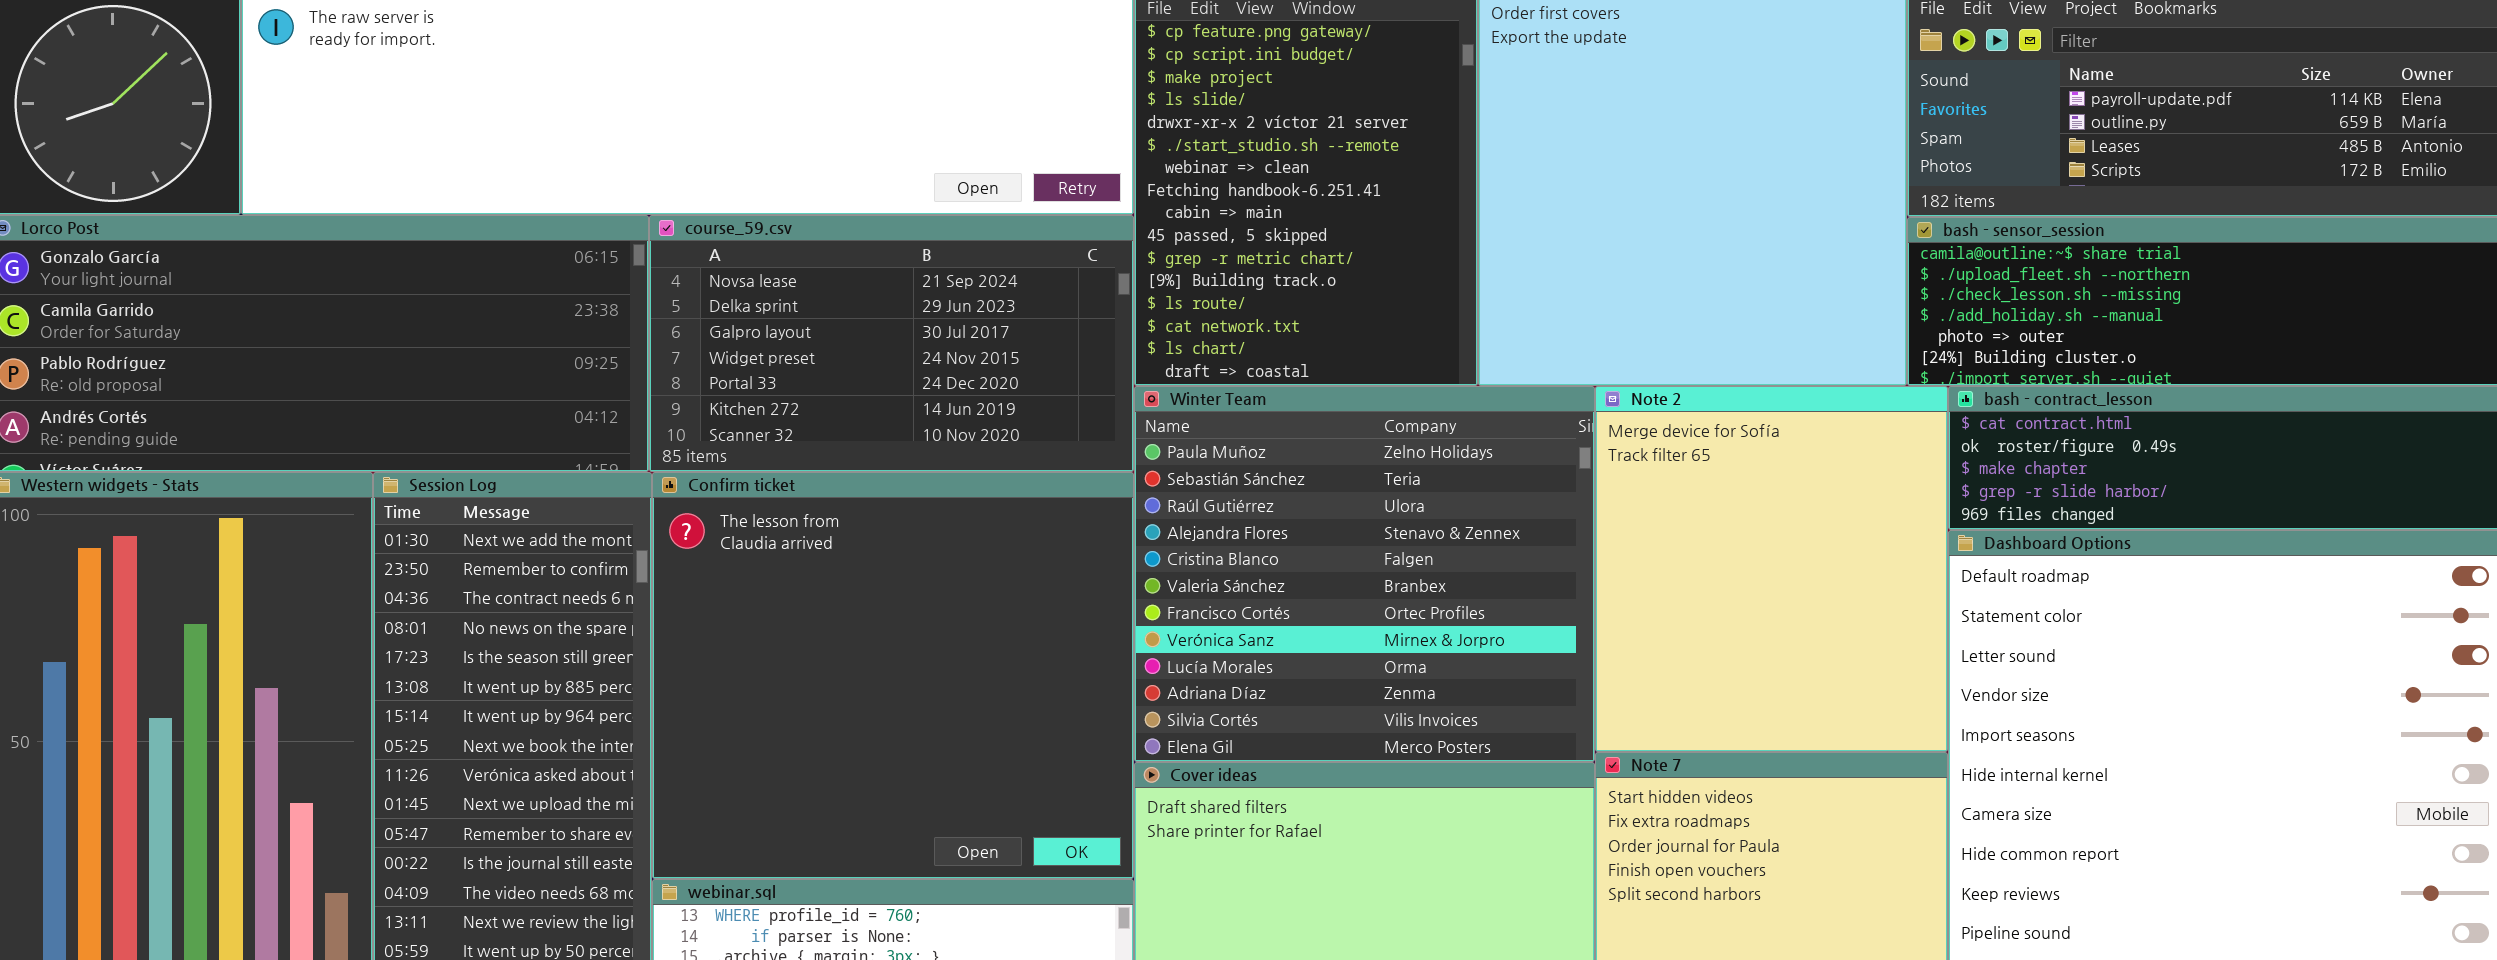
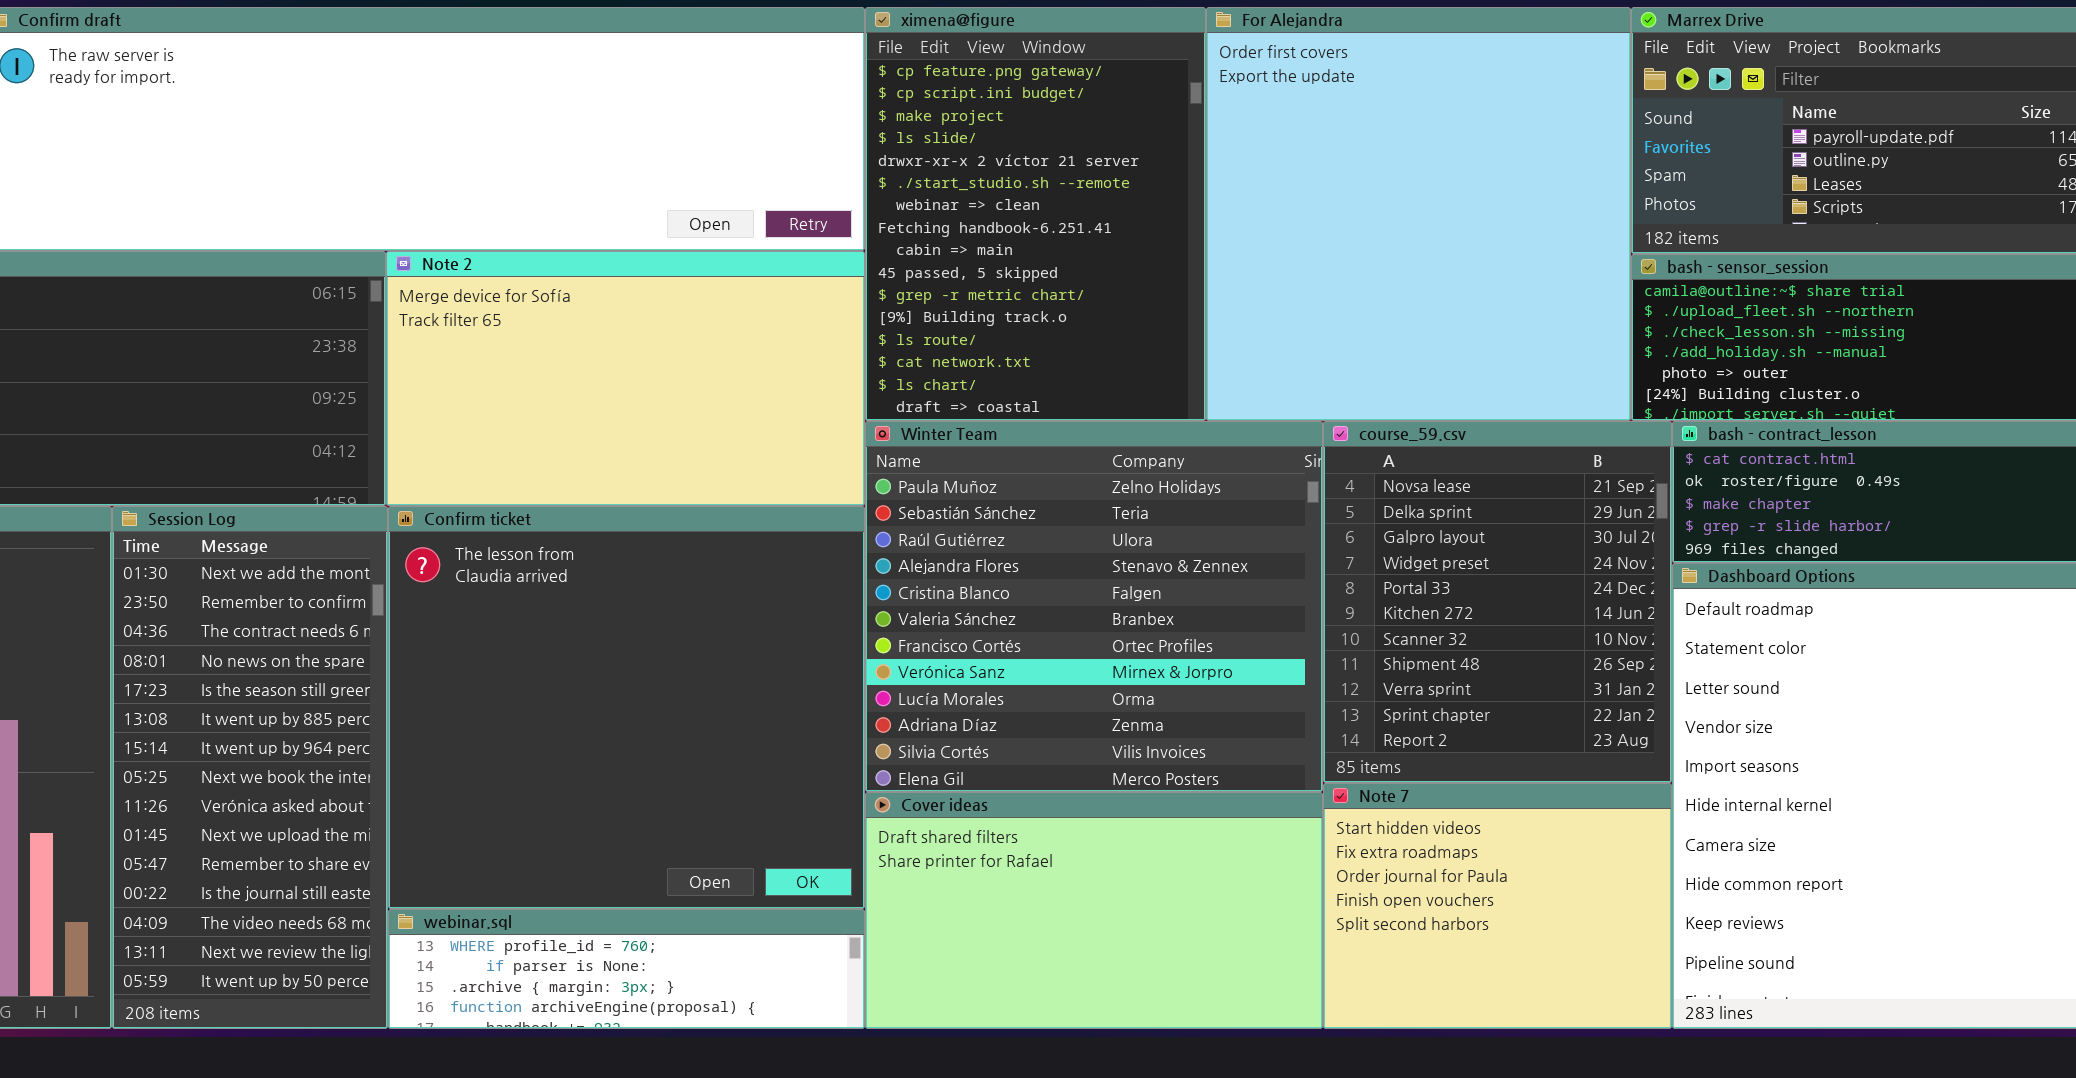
course_59.csv: [649,215,1134,472] -> [1323,421,1672,783], moved, resized
Note 2: [1595,386,1948,752] -> [386,251,865,506], moved, resized

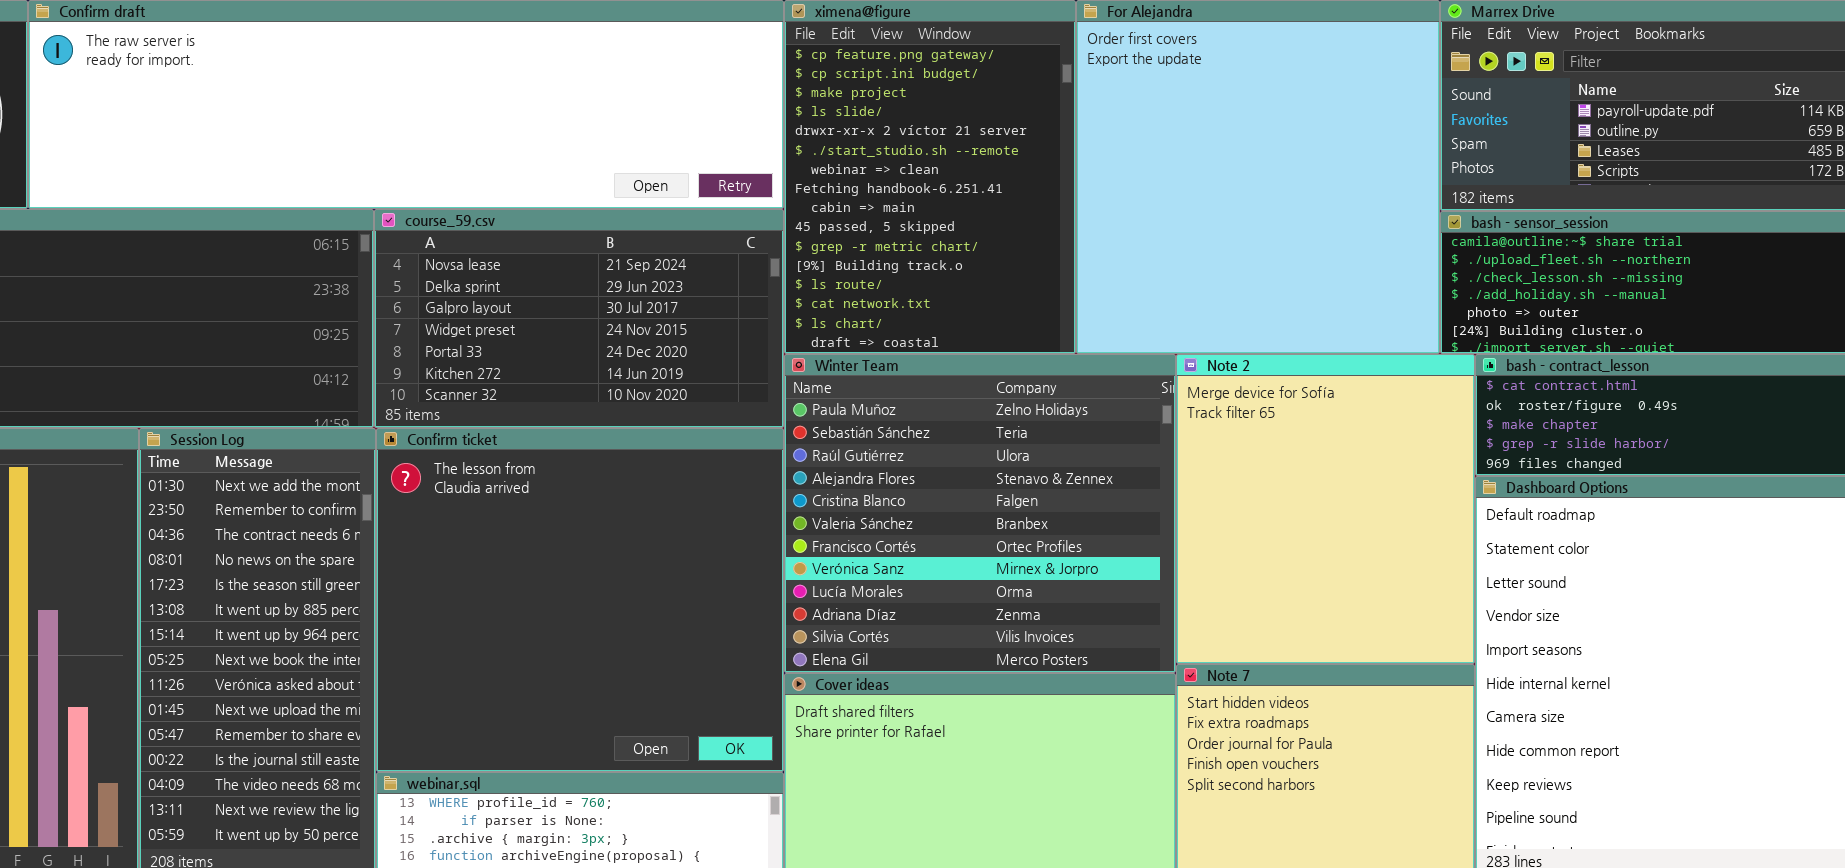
Note 2: [386,251,865,506] -> [1176,354,1475,664], moved, resized
course_59.csv: [1323,421,1672,783] -> [374,209,784,428], moved, resized

